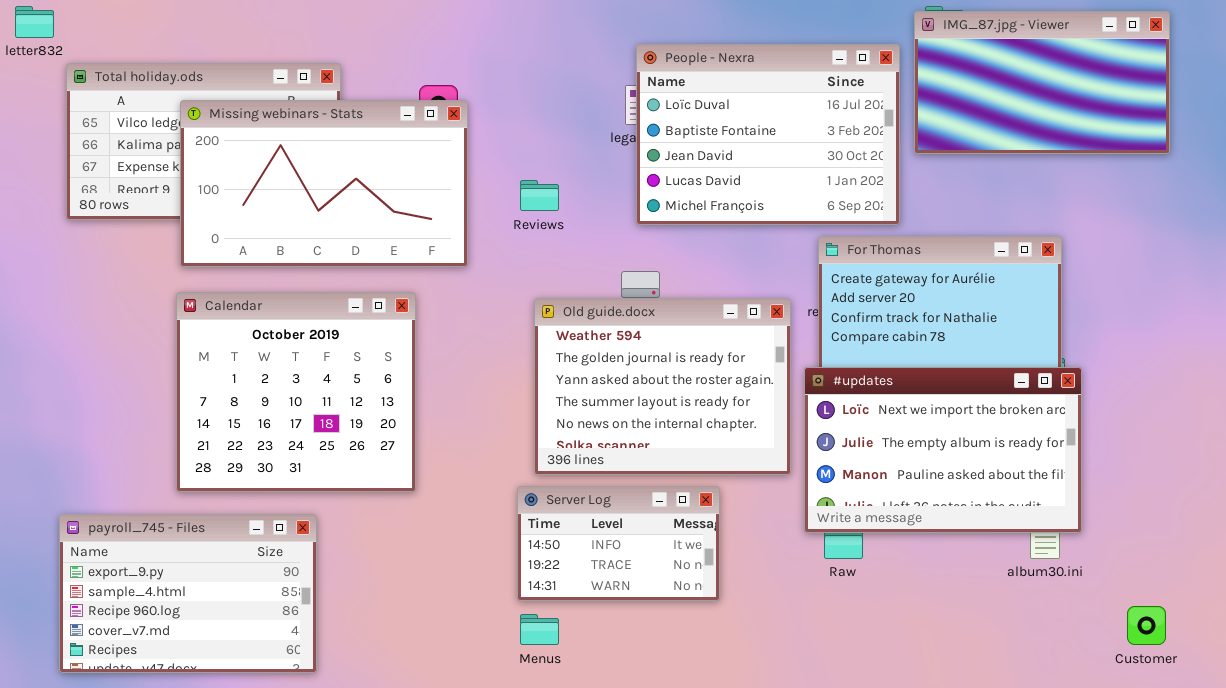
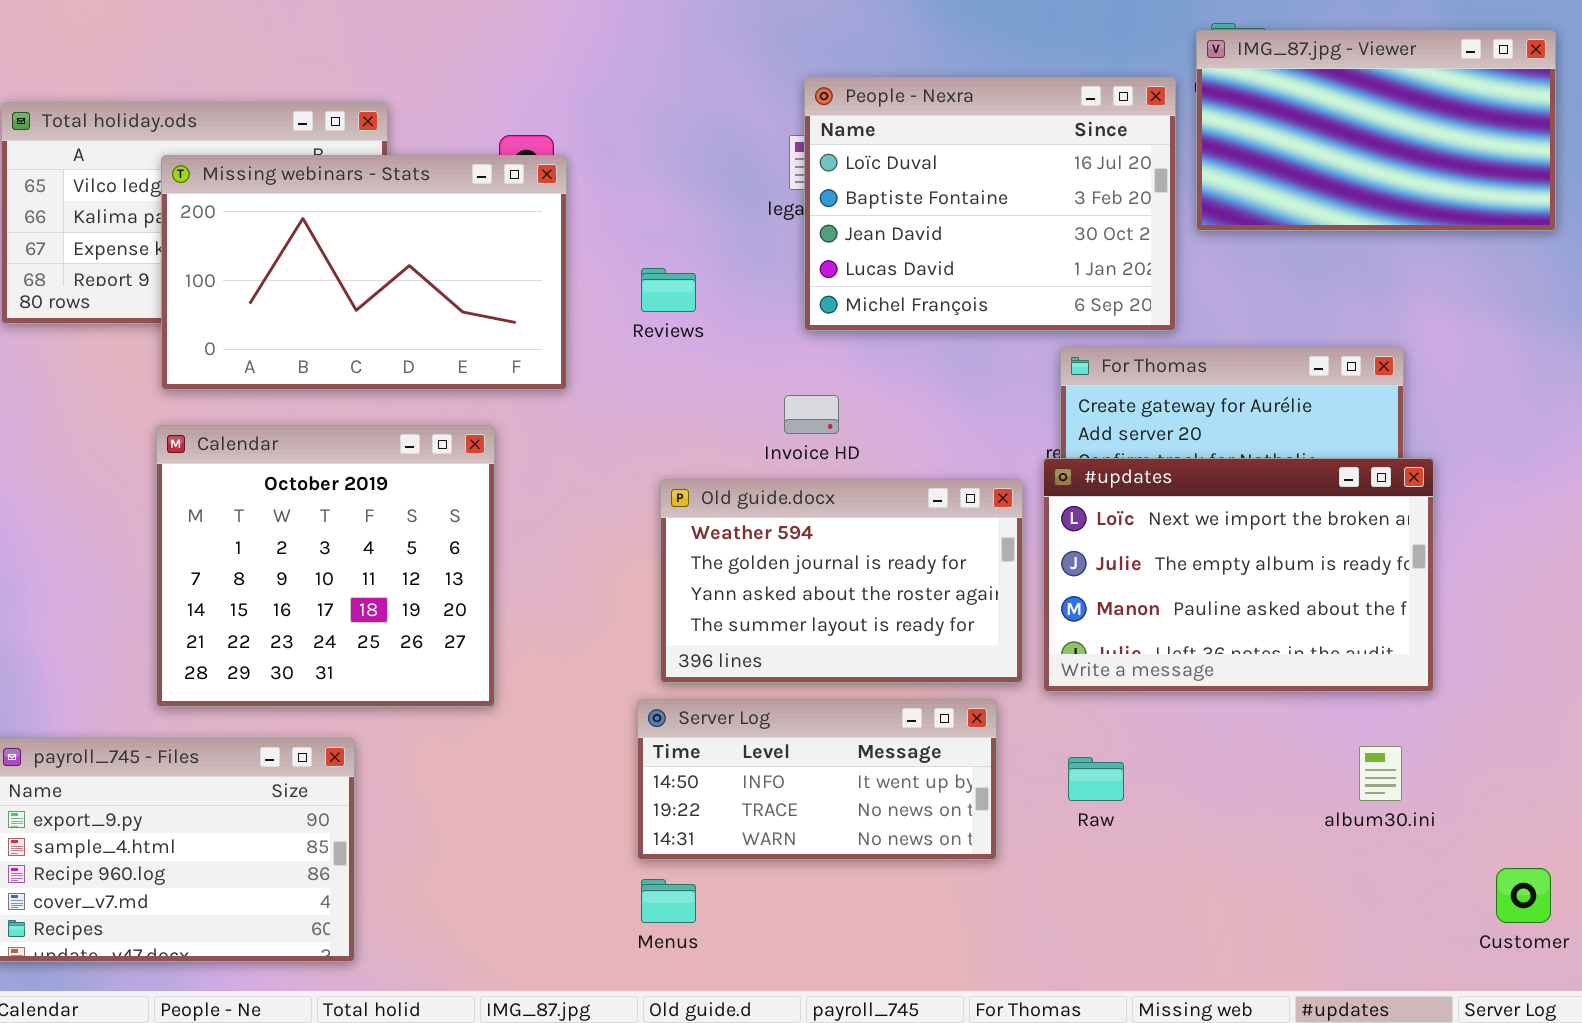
Old guide.docx: [534,298,791,475] -> [660,479,1023,683], resized
#updates: [804,367,1082,533] -> [1043,458,1434,692], moved
Server Log: [517,486,720,601] -> [637,699,997,860], resized

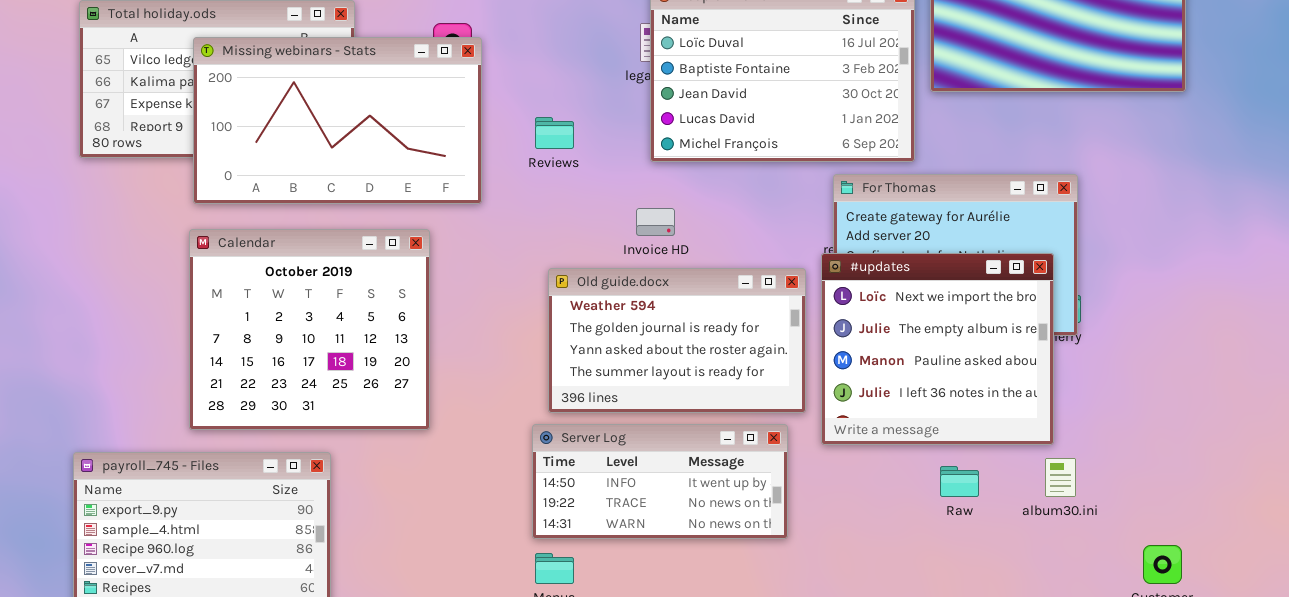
#updates: [1043,458,1434,692] -> [821,253,1054,445], resized
Raw: [1068,757,1124,801] -> [940,466,979,497], moved

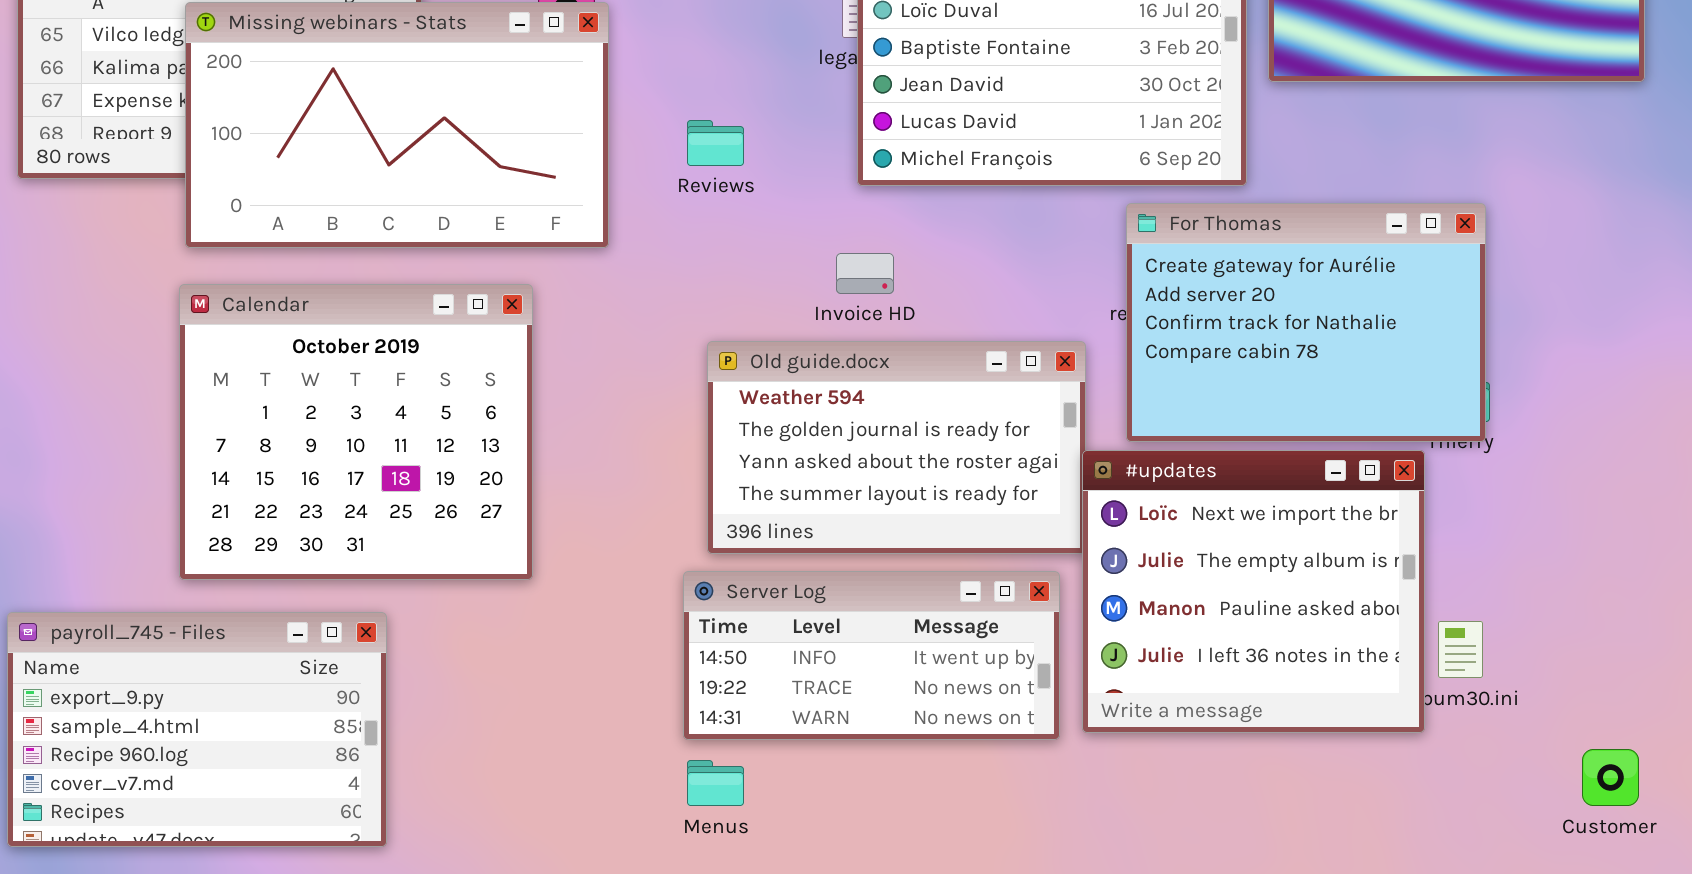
#updates: [821,253,1054,445] -> [1082,450,1425,733], moved

